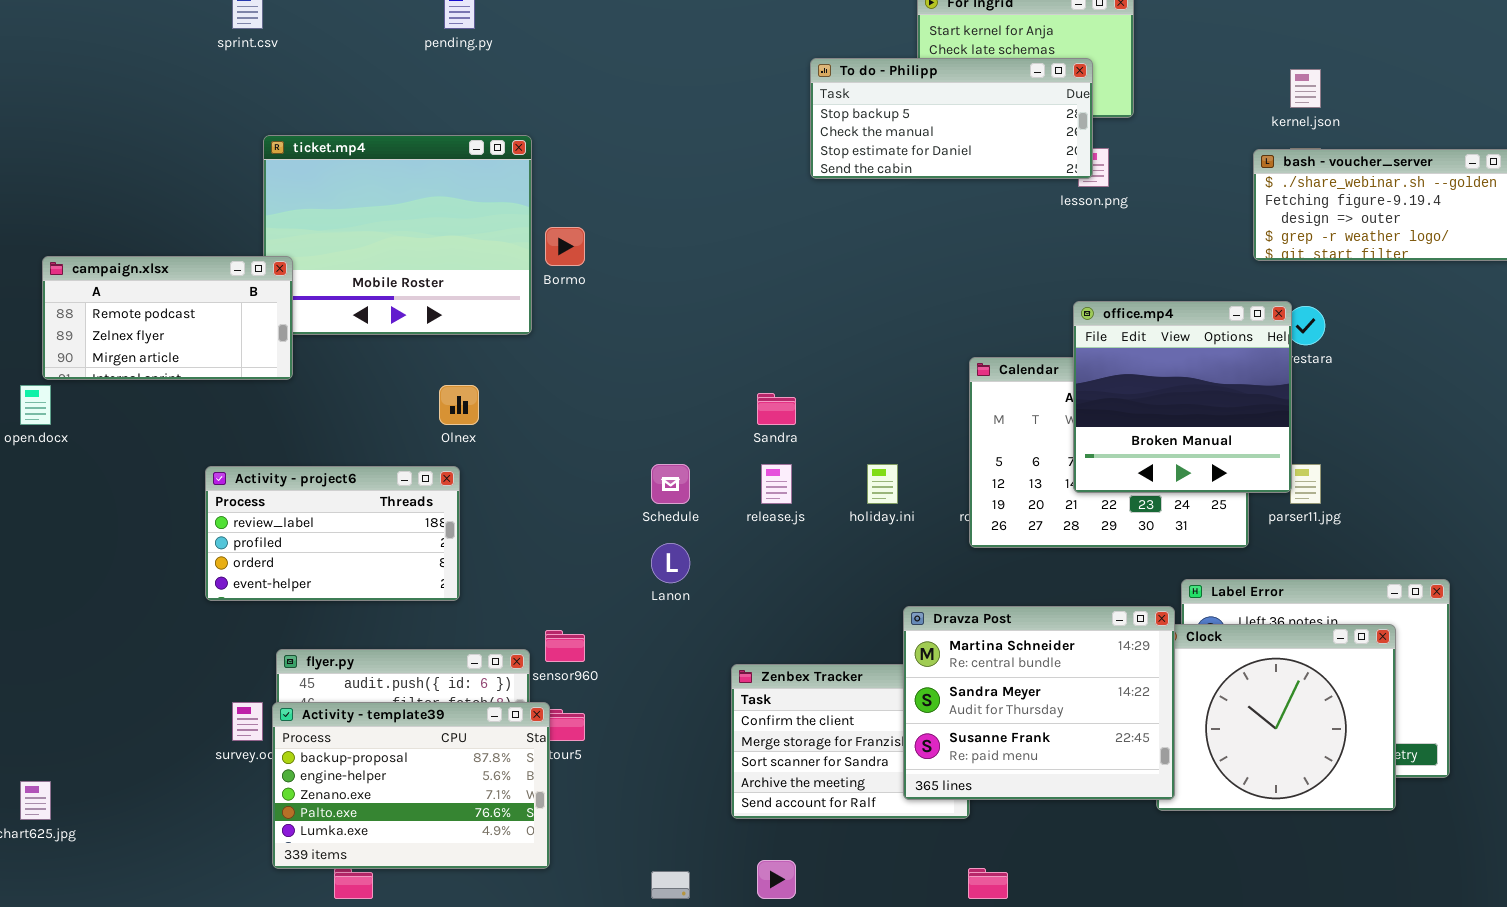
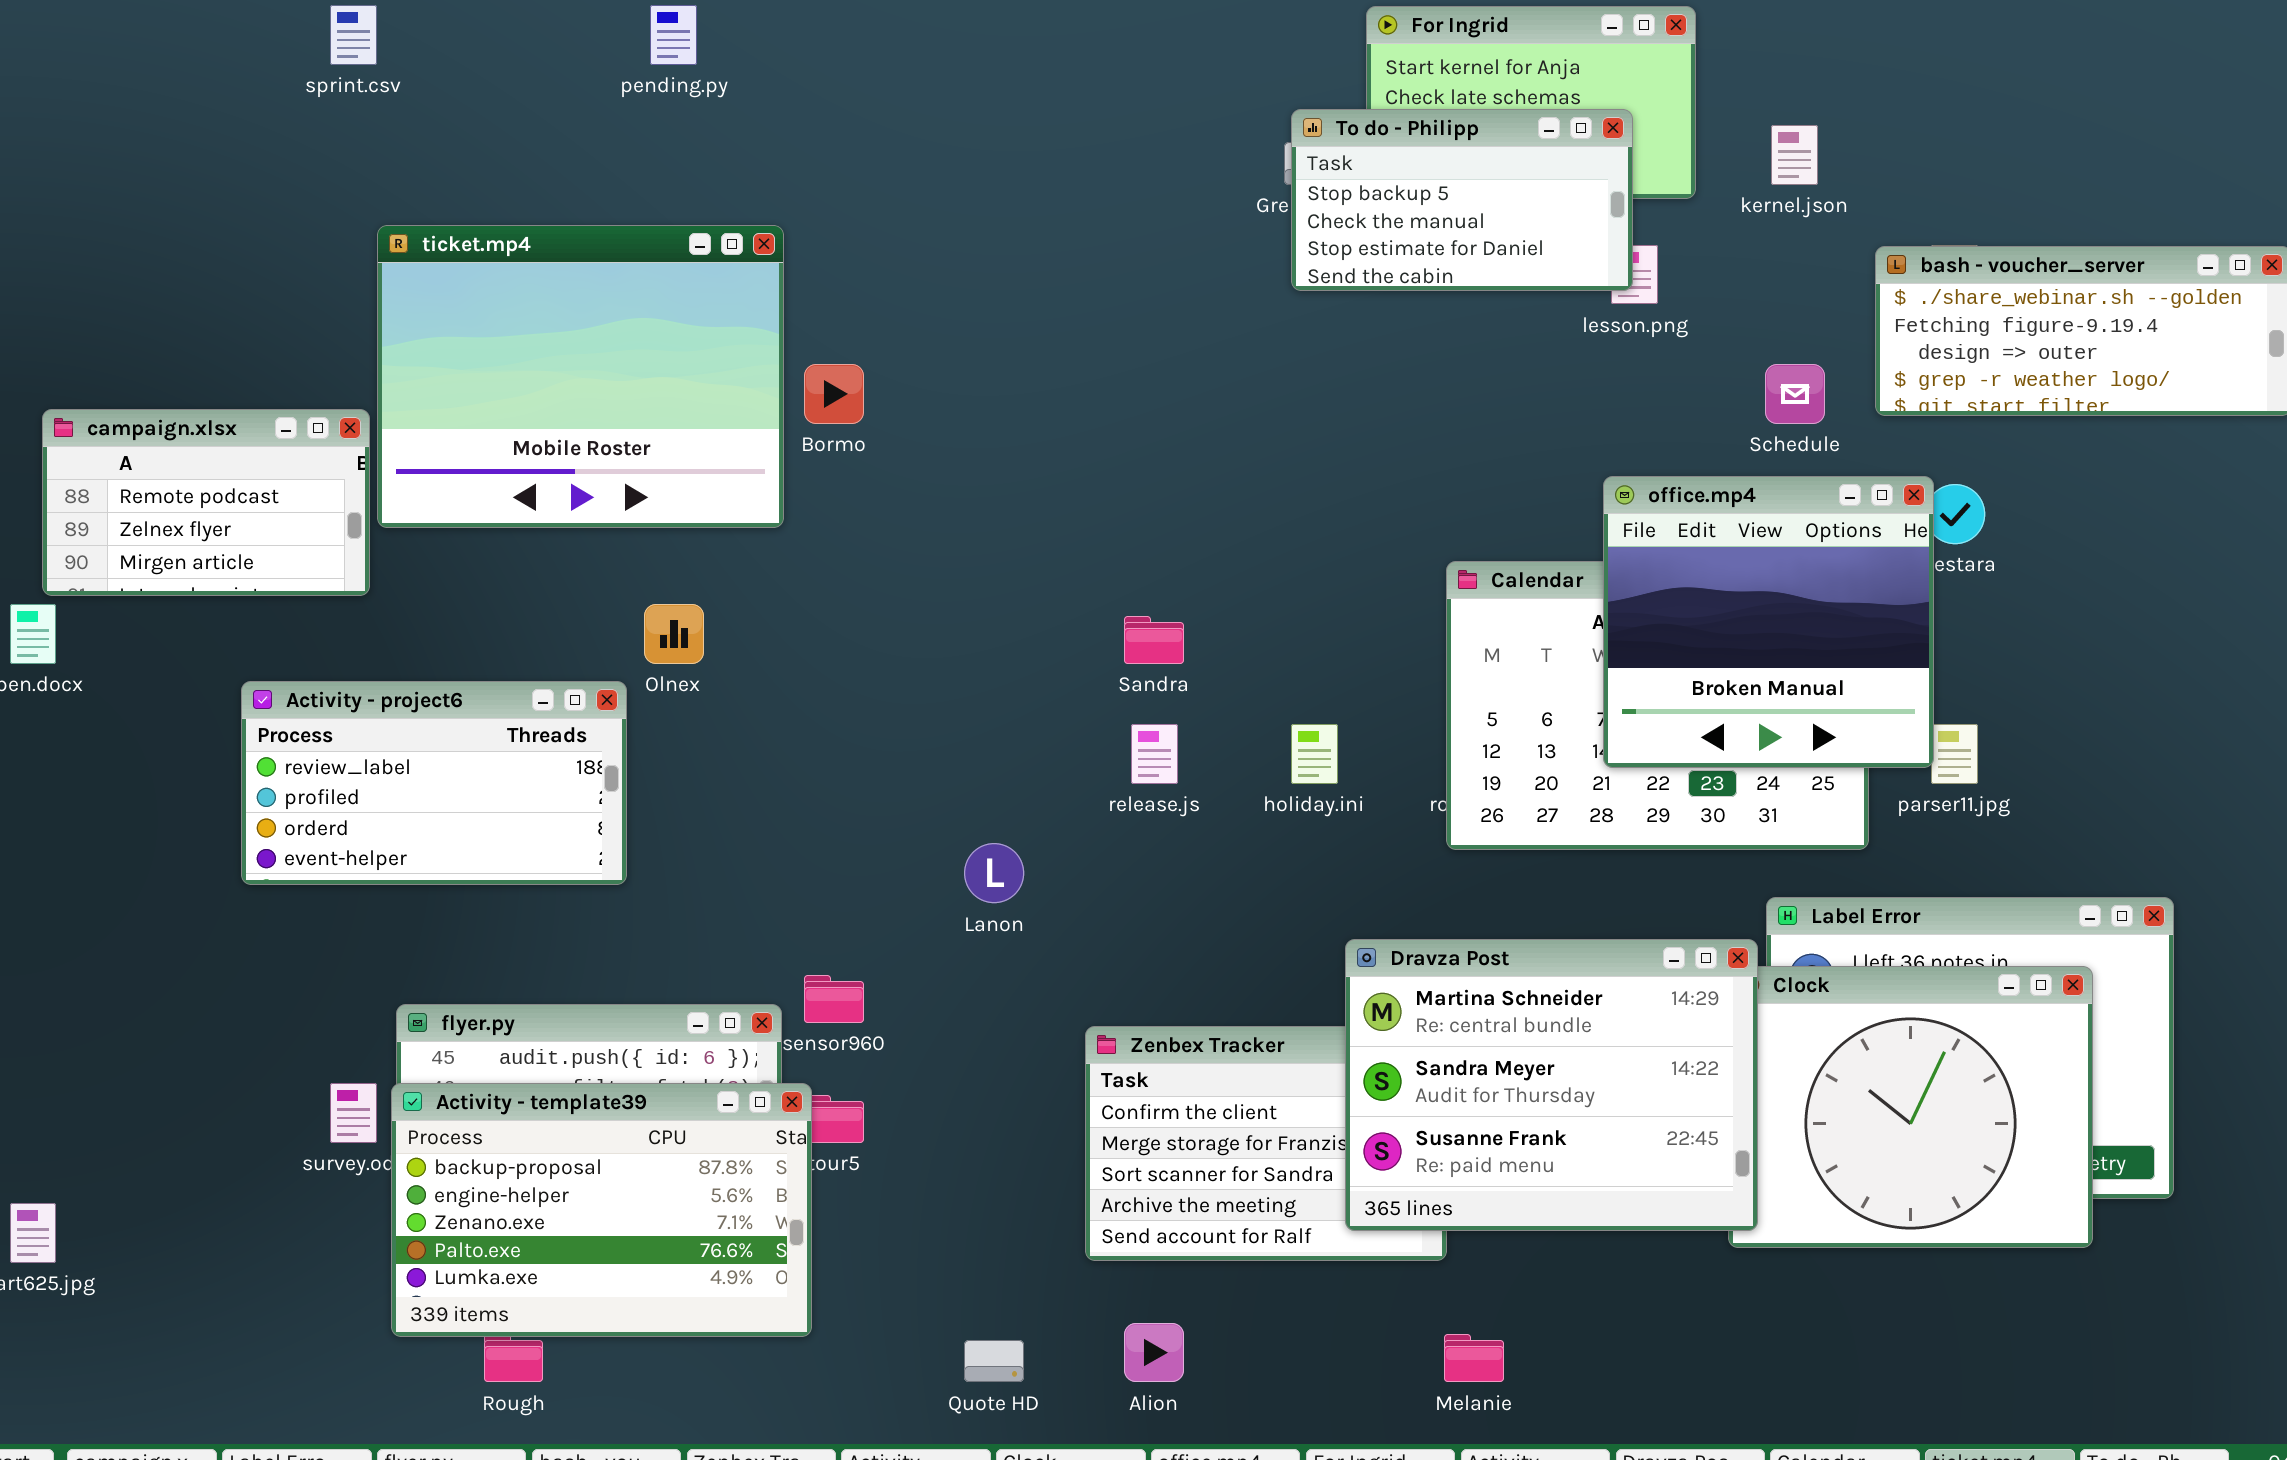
To do - Philipp: [810,58,1093,179] -> [1291,109,1633,291], resized
kernel.json: [1290,69,1321,108] -> [1771,125,1818,185], moved
campaign.xlsx: [42,256,293,380] -> [42,409,370,596], resized
Schedule: [651,464,690,504] -> [1765,364,1825,424], moved
Activity - project6: [205,466,460,601] -> [241,681,627,885], moved

